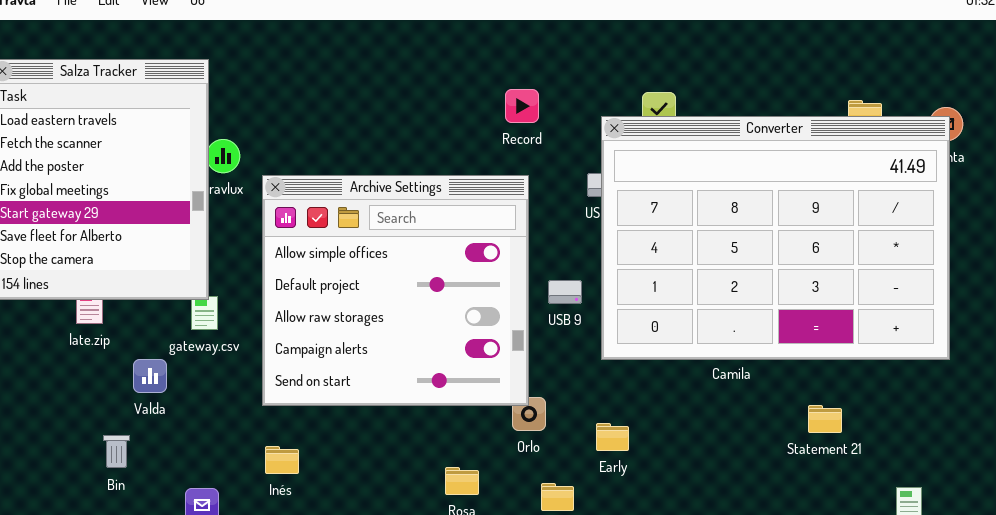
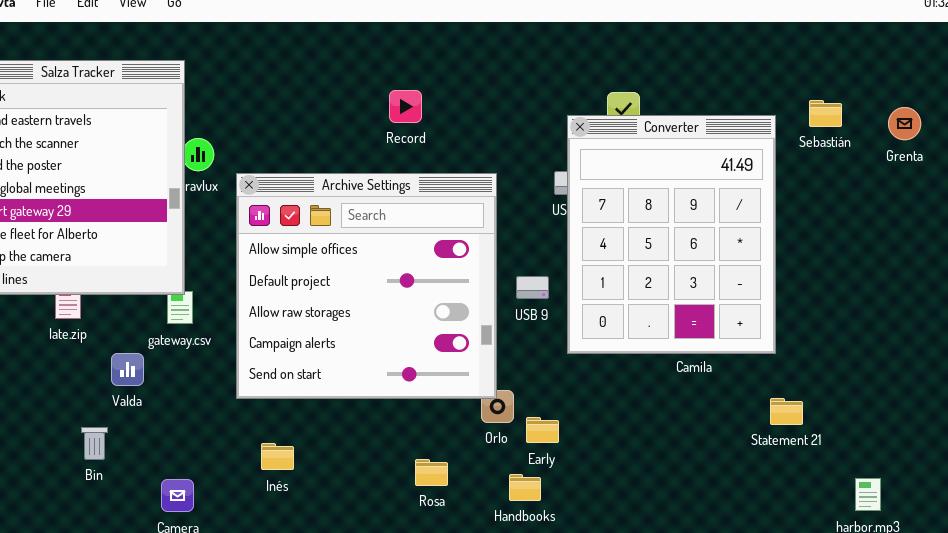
Record: [505,89,539,123] -> [389,90,422,123], moved
Converter: [601,116,950,360] -> [567,115,776,354], resized
Early: [596,423,629,451] -> [526,417,559,443], moved
Inés: [265,446,299,474] -> [261,443,294,470], moved

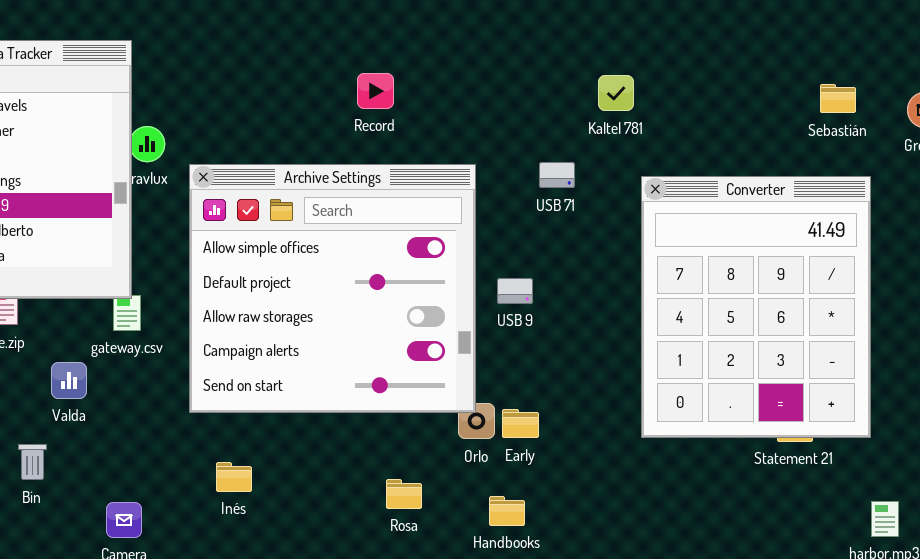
Converter: [567,115,776,354] -> [641,176,871,438], moved
Early: [526,417,559,443] -> [502,409,539,438], moved

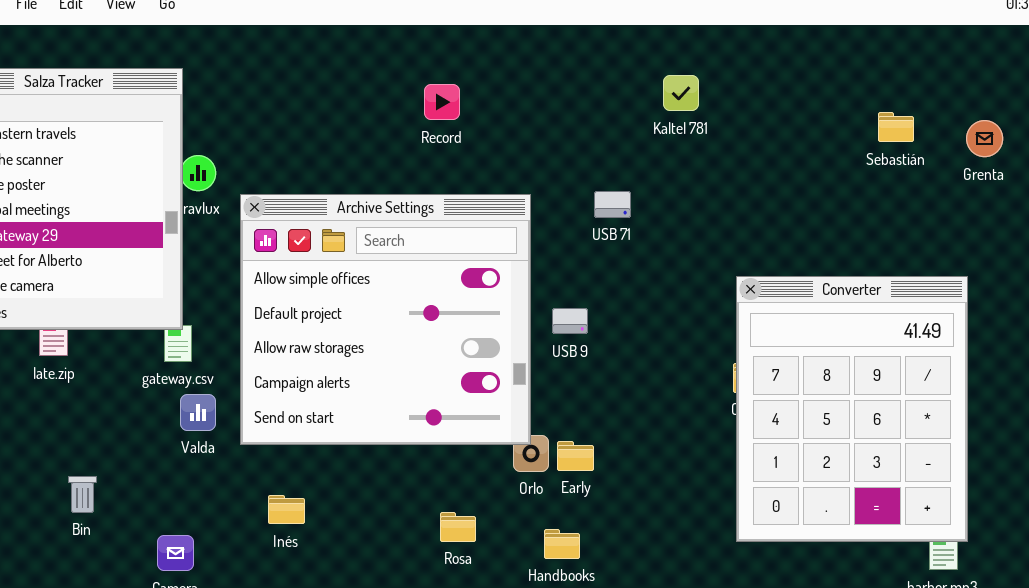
Record: [357,73,394,109] -> [424,84,460,120], moved
Kaltel 781: [598,75,634,111] -> [663,75,699,111], moved
Converter: [641,176,871,438] -> [736,276,968,542], moved
Valda: [51,362,87,399] -> [180,394,216,431], moved

